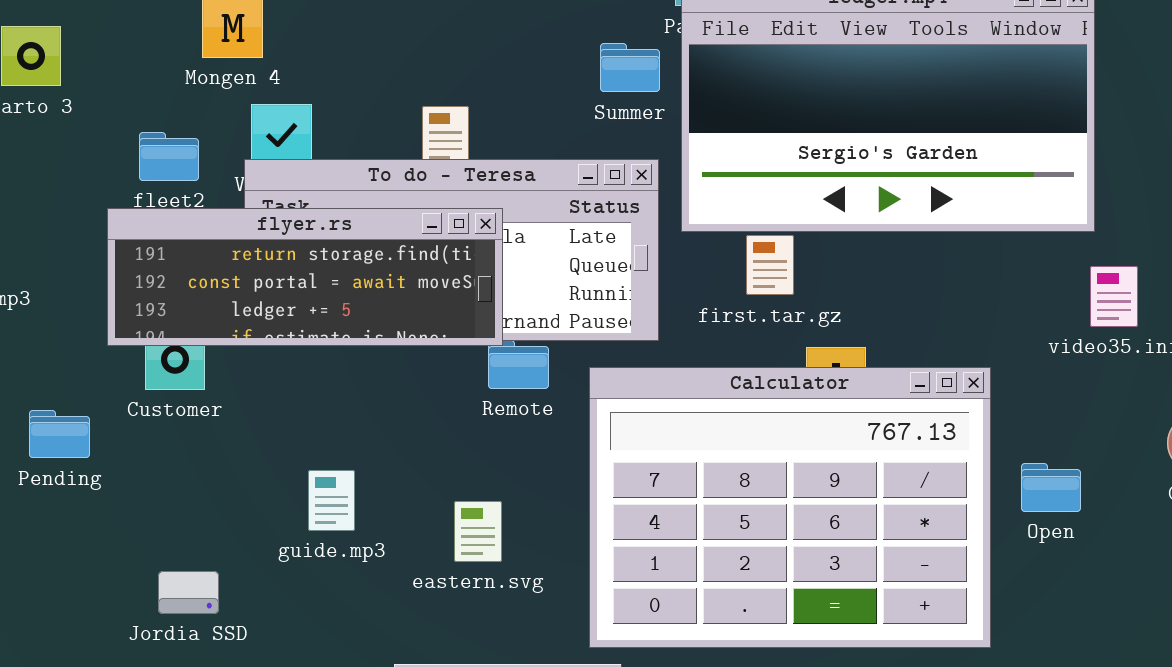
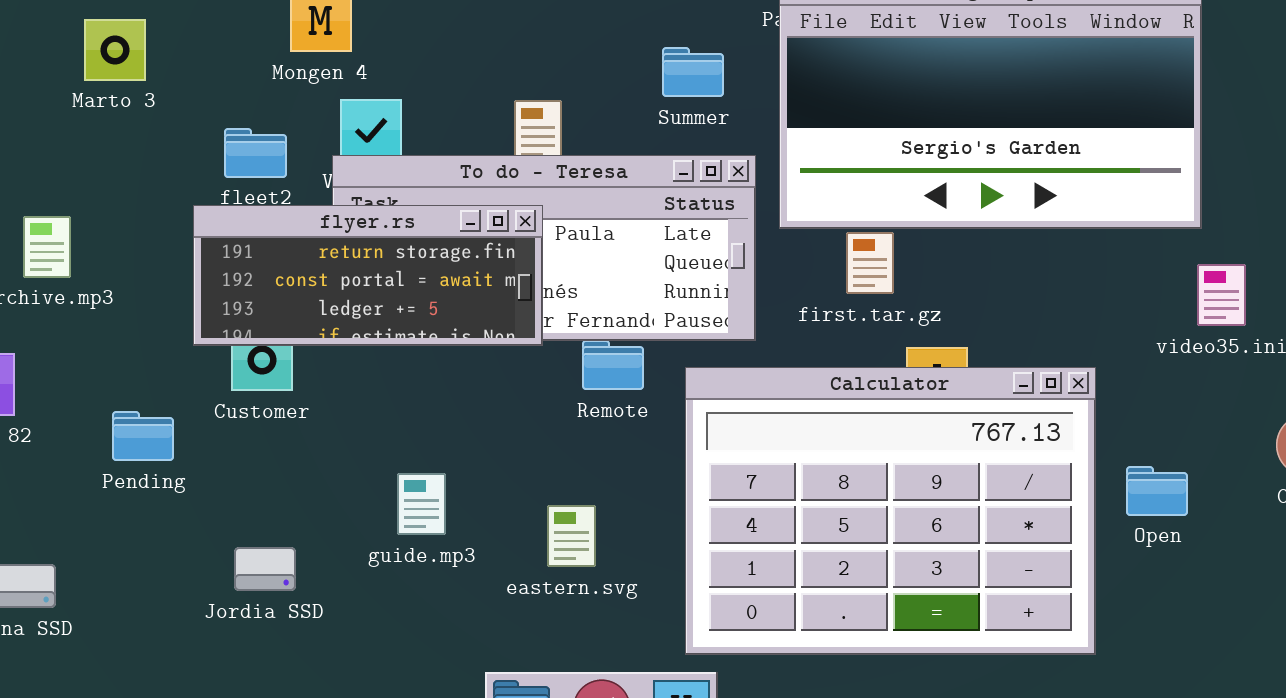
Summer: [600,43,660,92] -> [662,47,724,97], moved
flyer.rs: [107,208,503,346] -> [193,205,543,346], resized
Jordia SSD: [158,571,219,614] -> [234,547,296,591], moved

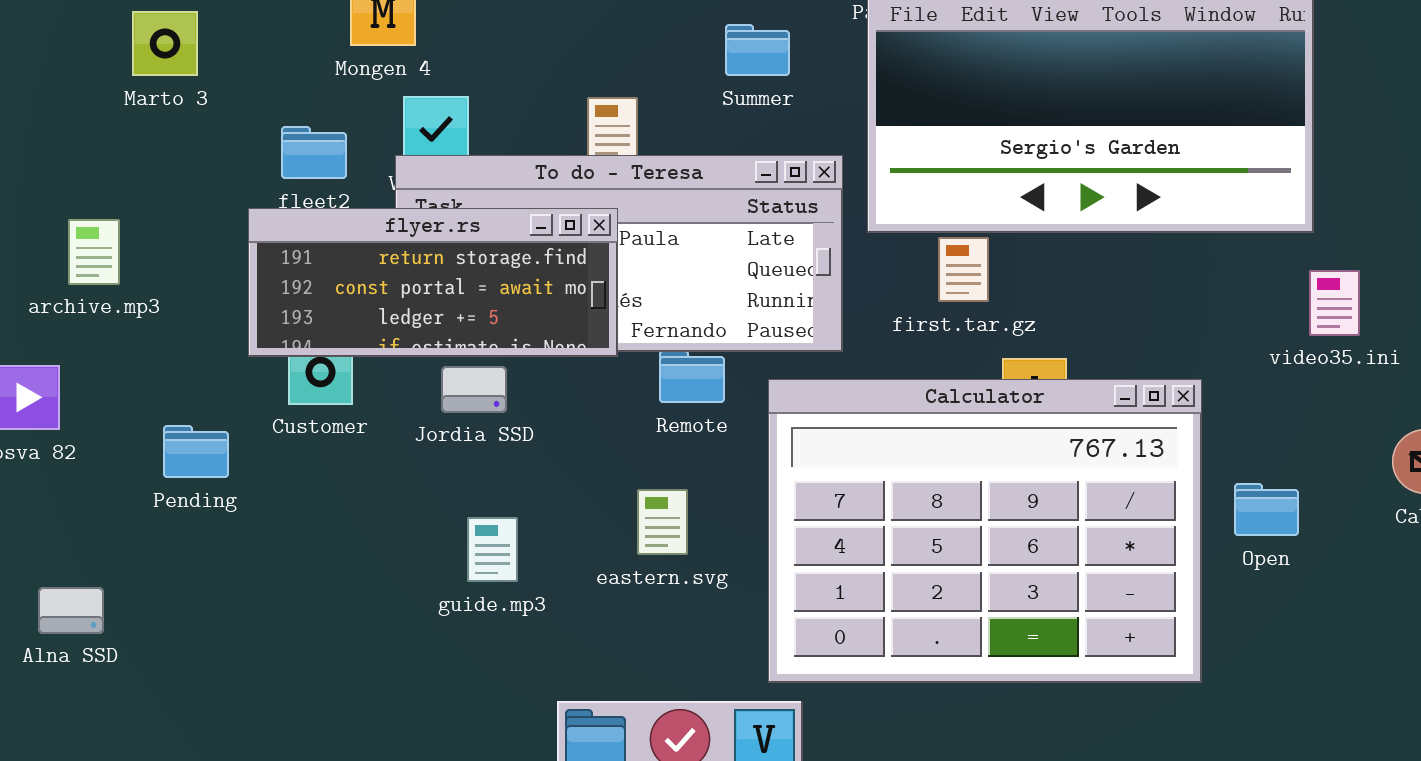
Summer: [662,47,724,97] -> [725,24,790,76], moved
guide.mp3: [397,473,446,535] -> [467,517,518,582], moved
eastern.svg: [547,505,596,567] -> [637,489,688,555], moved
Jordia SSD: [234,547,296,591] -> [441,366,507,413], moved

